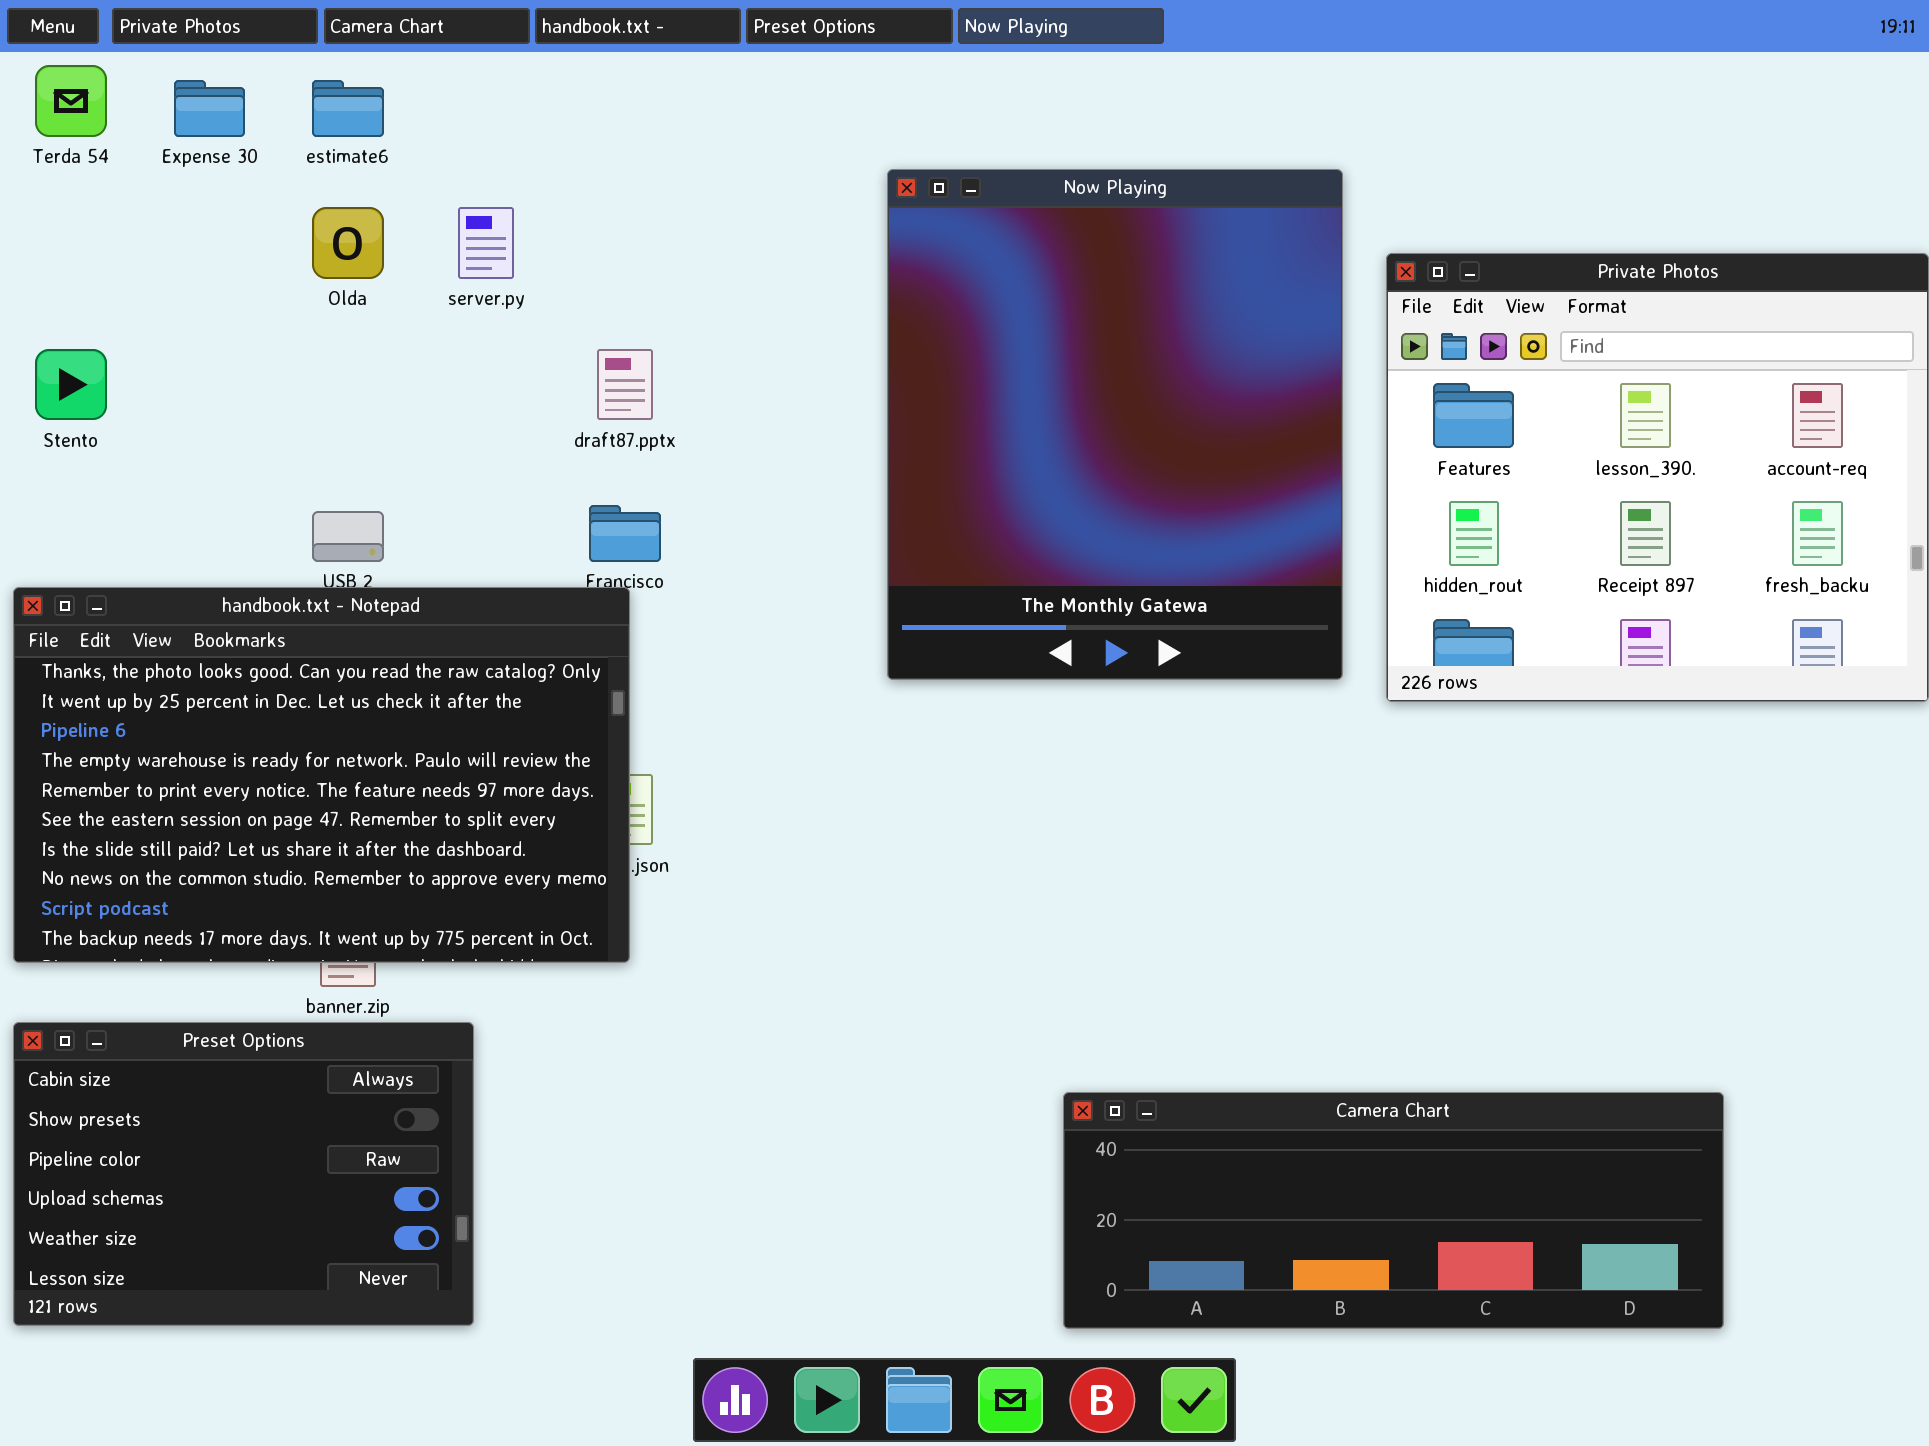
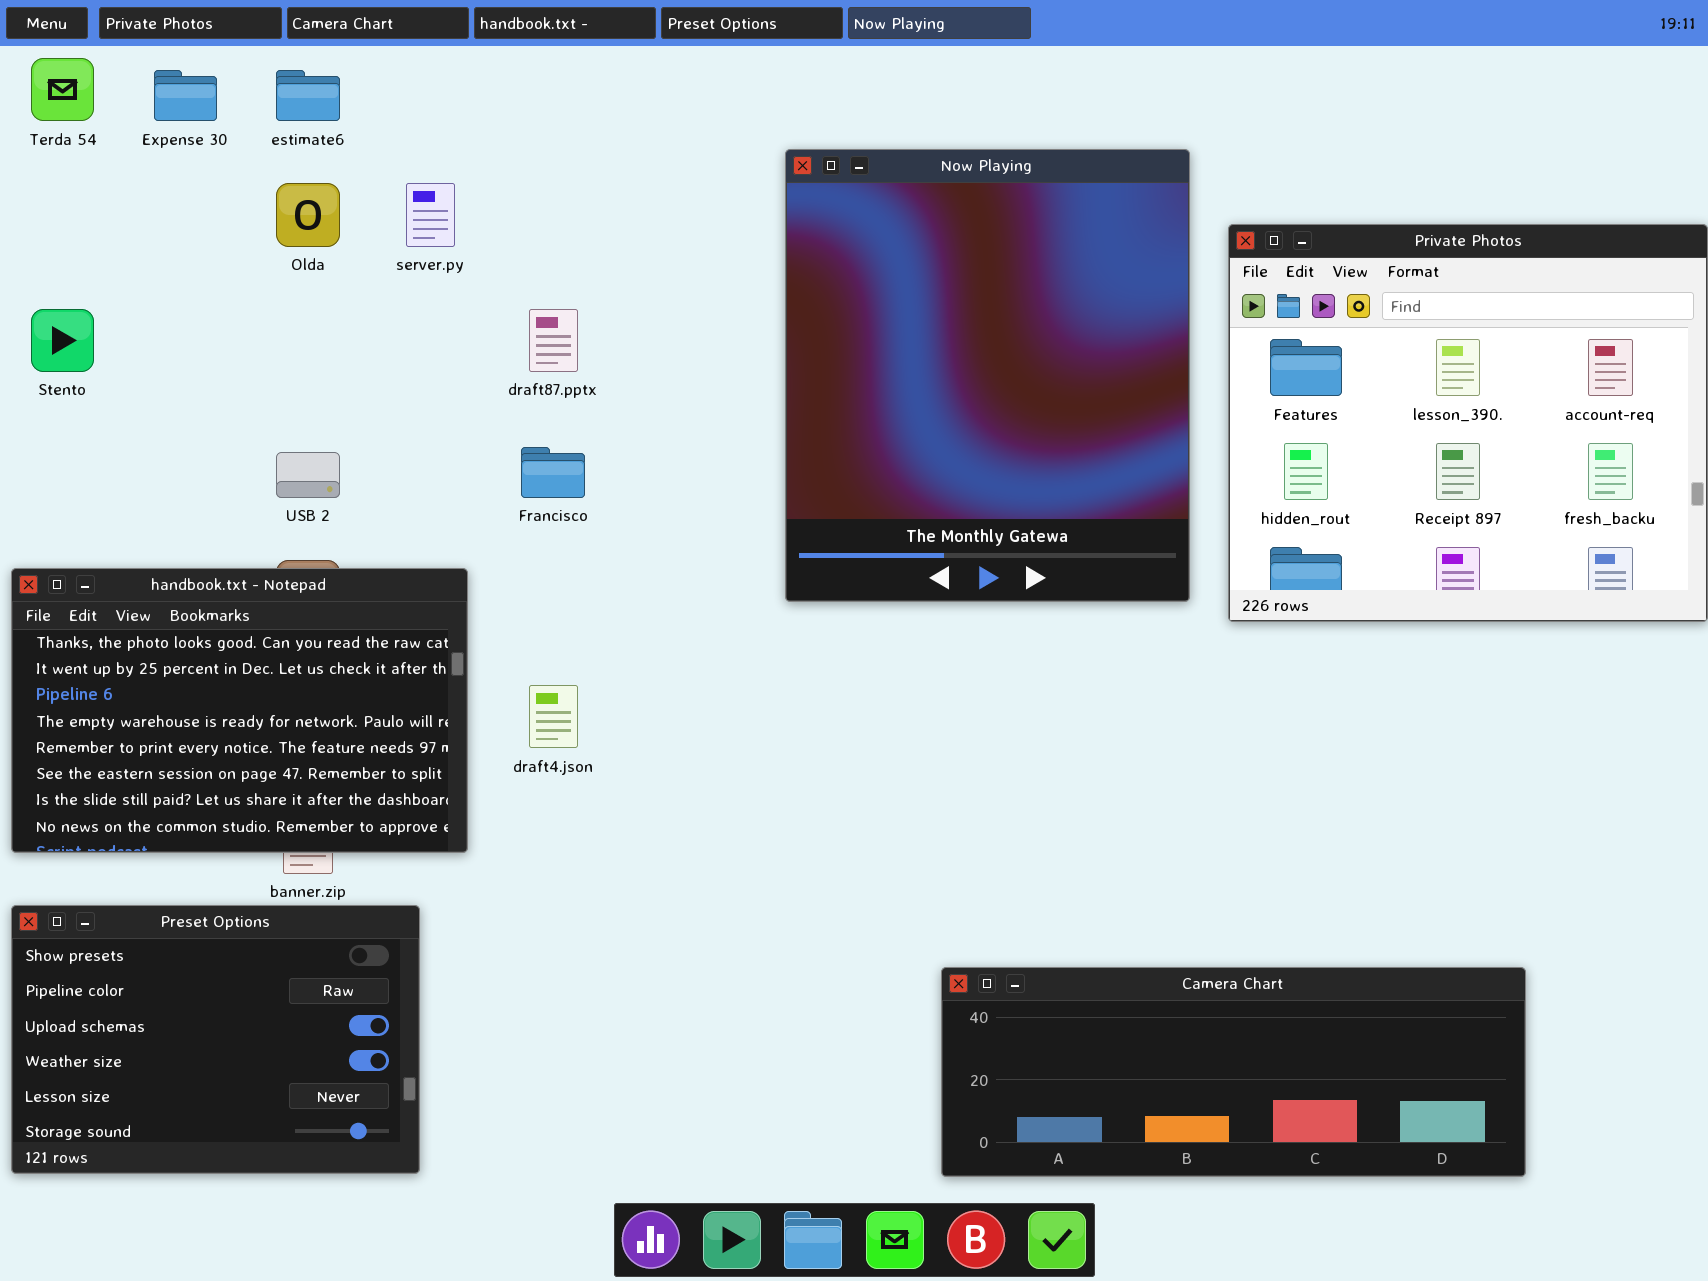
handbook.txt - Notepad: [13,587,630,963] -> [11,568,468,853], resized
Preset Options: [13,1022,474,1326] -> [11,905,420,1174], scrolled down 1 row

